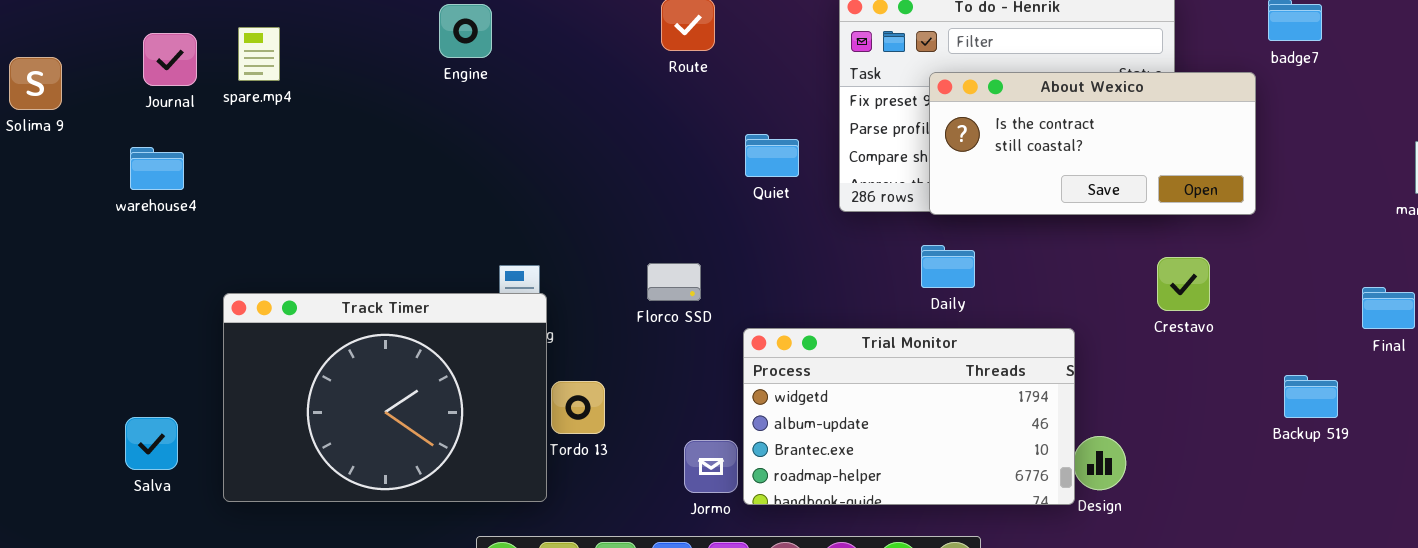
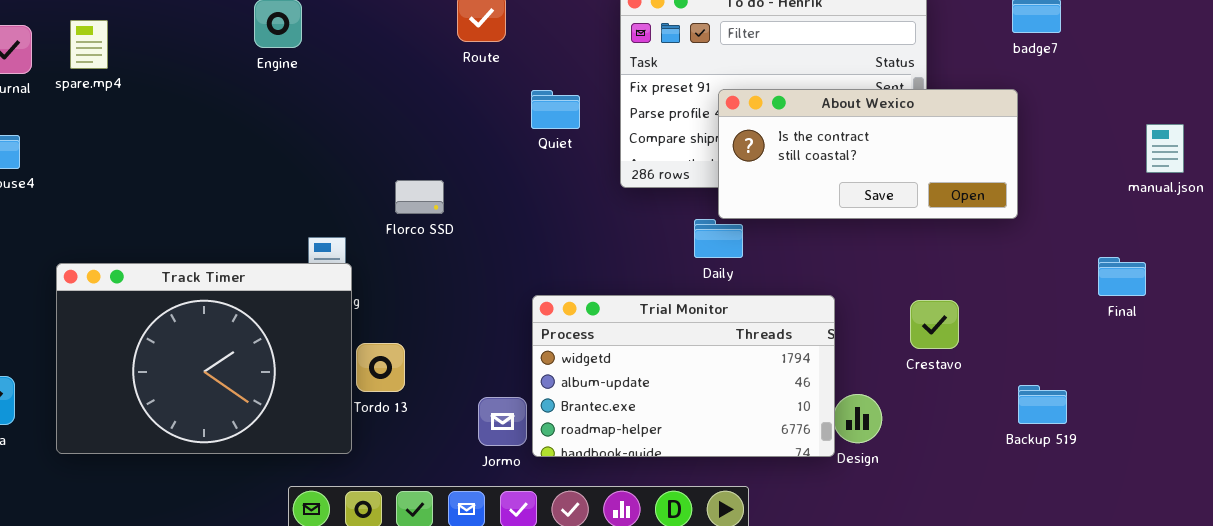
About Wexico: [929,72,1256,215] -> [718,89,1018,219], moved
Quiet: [745,134,799,177] -> [531,90,580,129], moved
Crestavo: [1157,257,1210,311] -> [910,300,959,349], moved
Florco SSD: [647,263,701,301] -> [395,180,444,214], moved
Backup 519: [1284,375,1338,418] -> [1018,385,1067,424], moved

